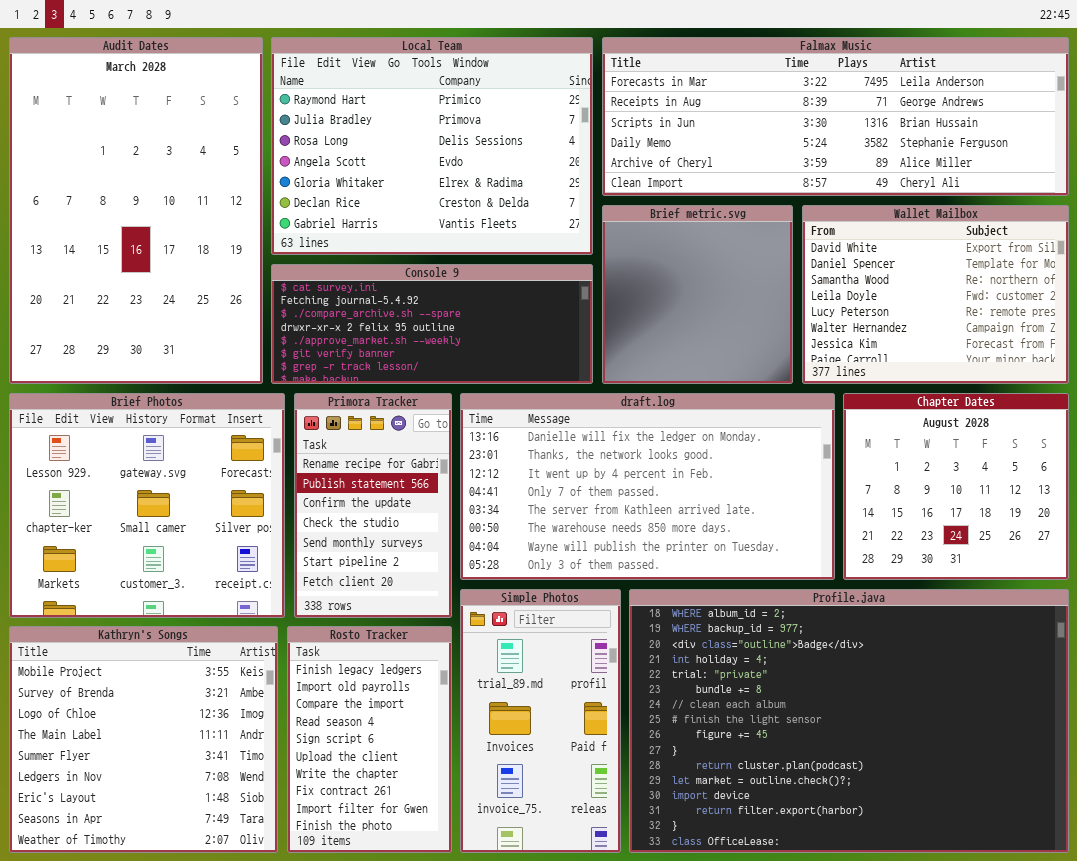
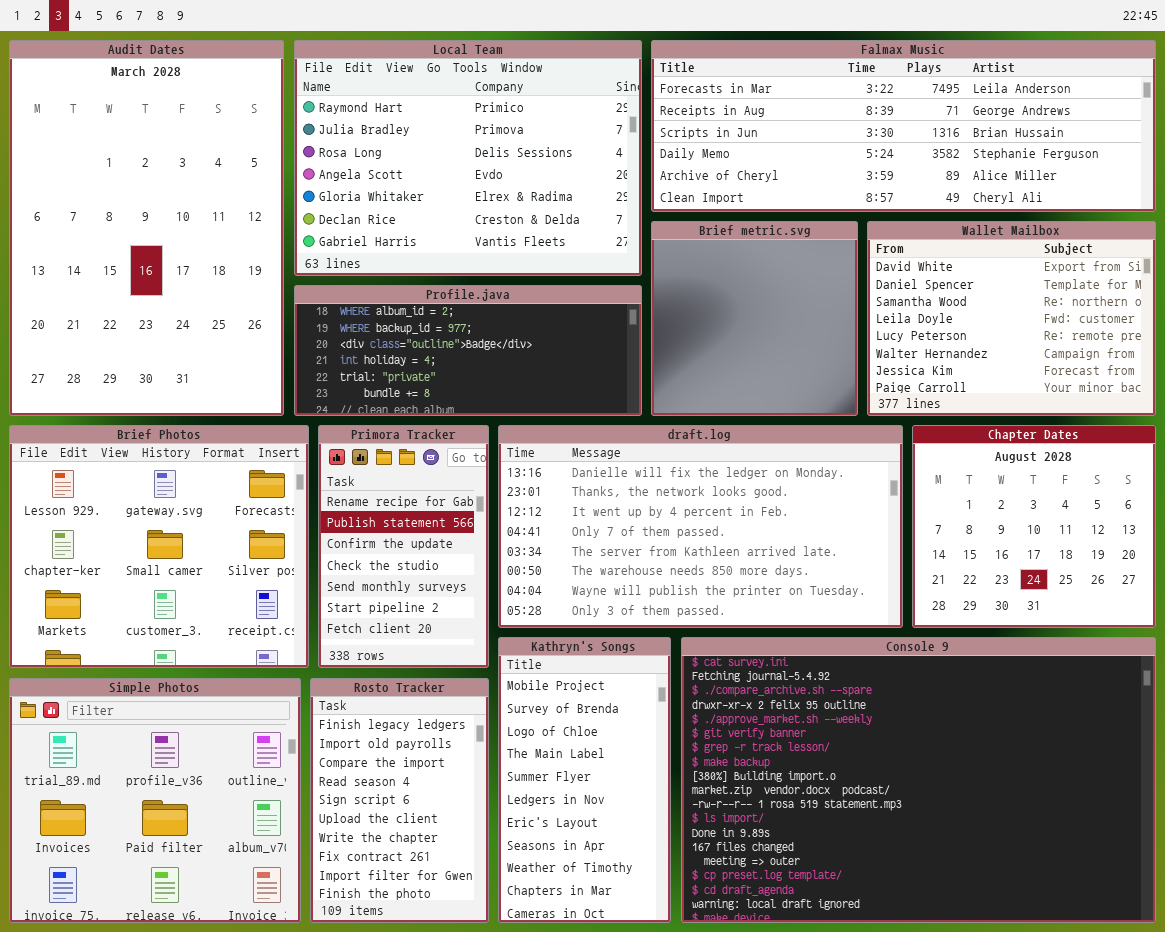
Console 9: [271,264,593,384] -> [681,637,1156,923], moved, resized
Simple Photos: [460,589,621,853] -> [9,678,301,923], moved, resized
Profile.java: [629,589,1069,853] -> [294,285,642,416], moved, resized
Kathryn's Songs: [9,626,278,853] -> [498,637,671,923], moved, resized

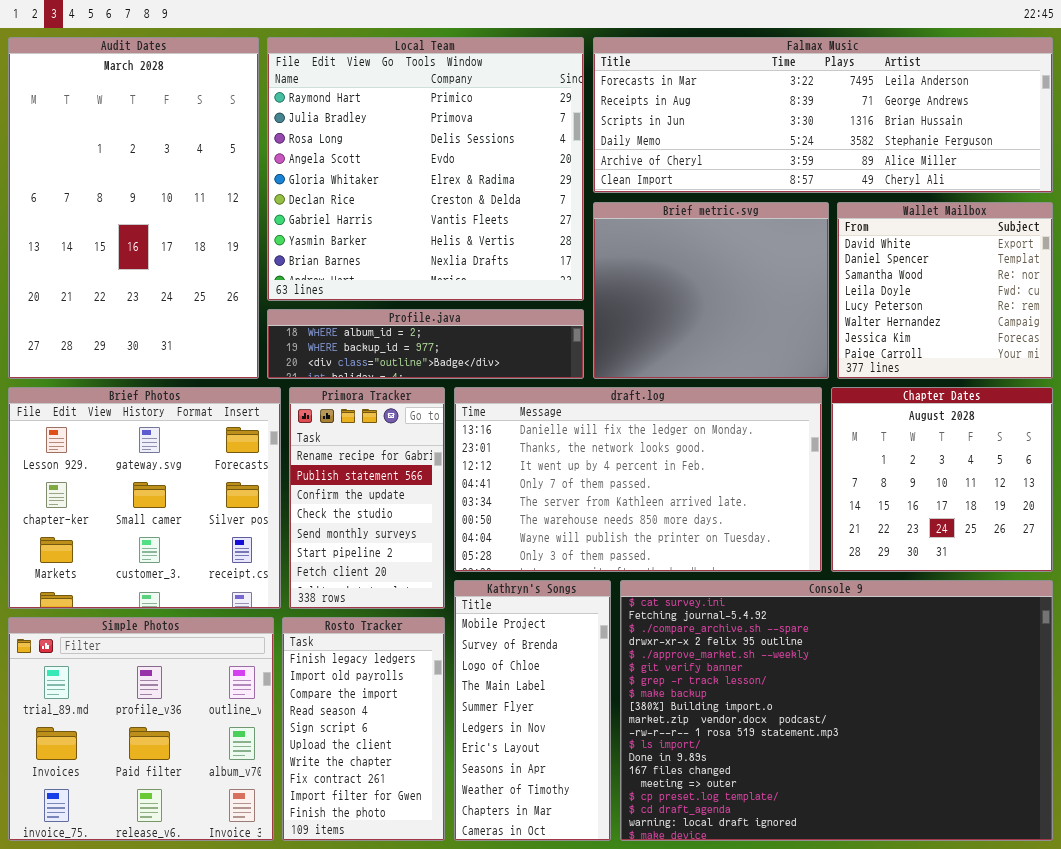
Local Team: [294,40,642,276] -> [267,37,584,301], resized
Brief metric.svg: [651,221,858,416] -> [593,202,829,379], resized
Wallet Mailbox: [867,221,1156,416] -> [837,202,1053,379], resized
Profile.java: [294,285,642,416] -> [267,309,584,379], resized

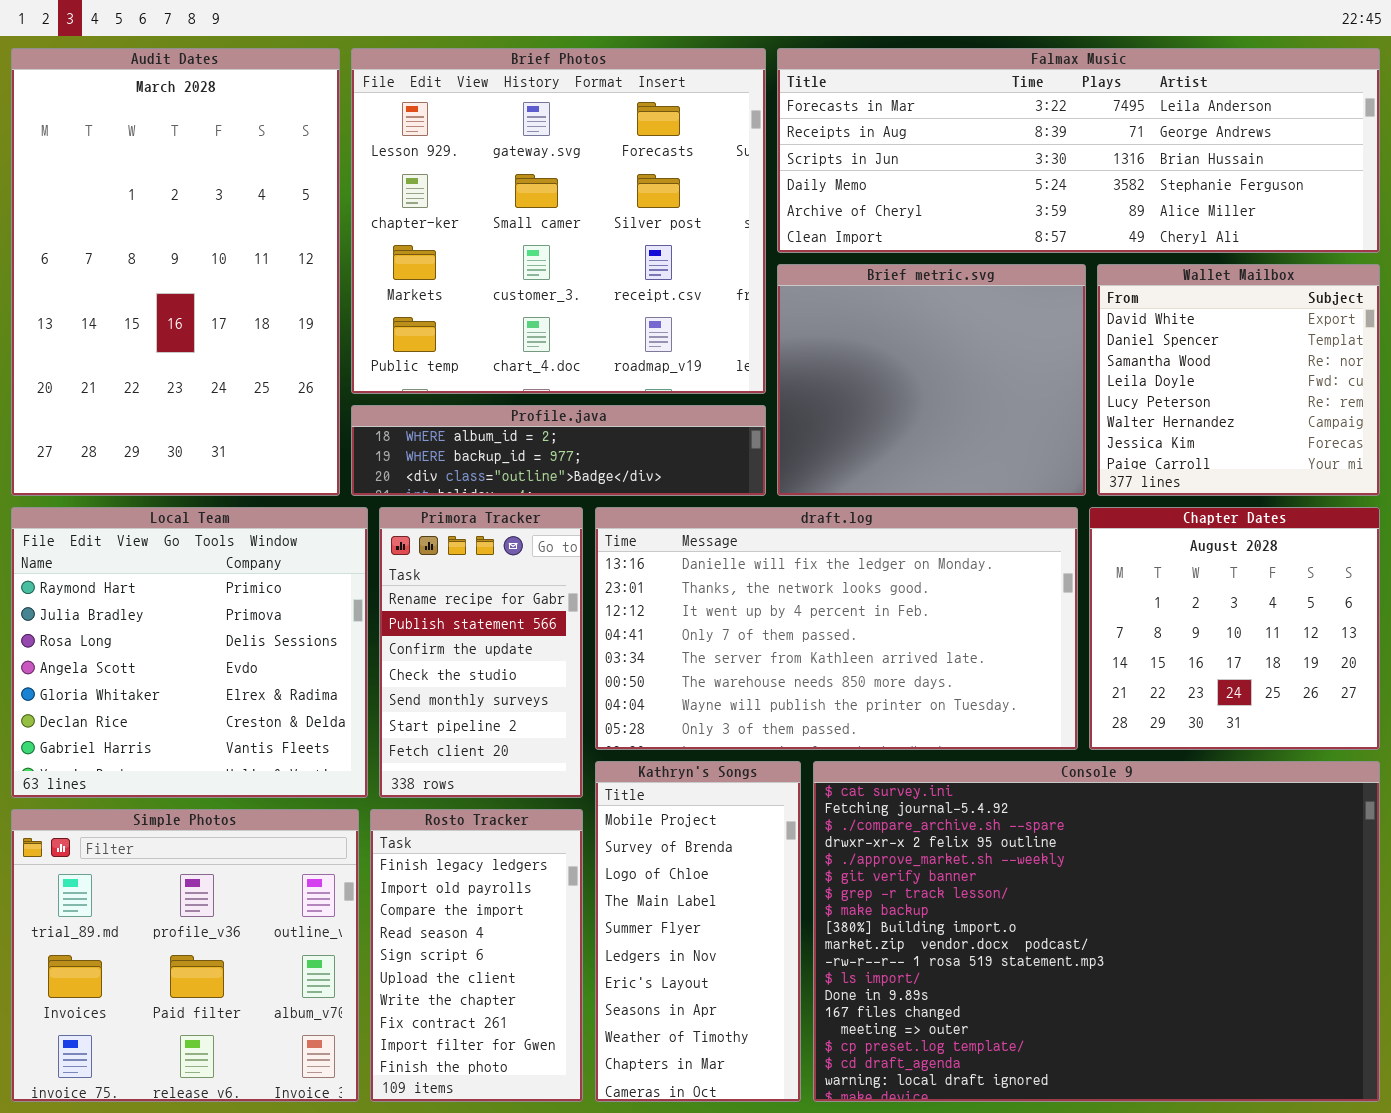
Local Team: [267,37,584,301] -> [11,507,368,798], moved, resized
Brief Photos: [8,387,281,609] -> [351,48,766,394], moved, resized

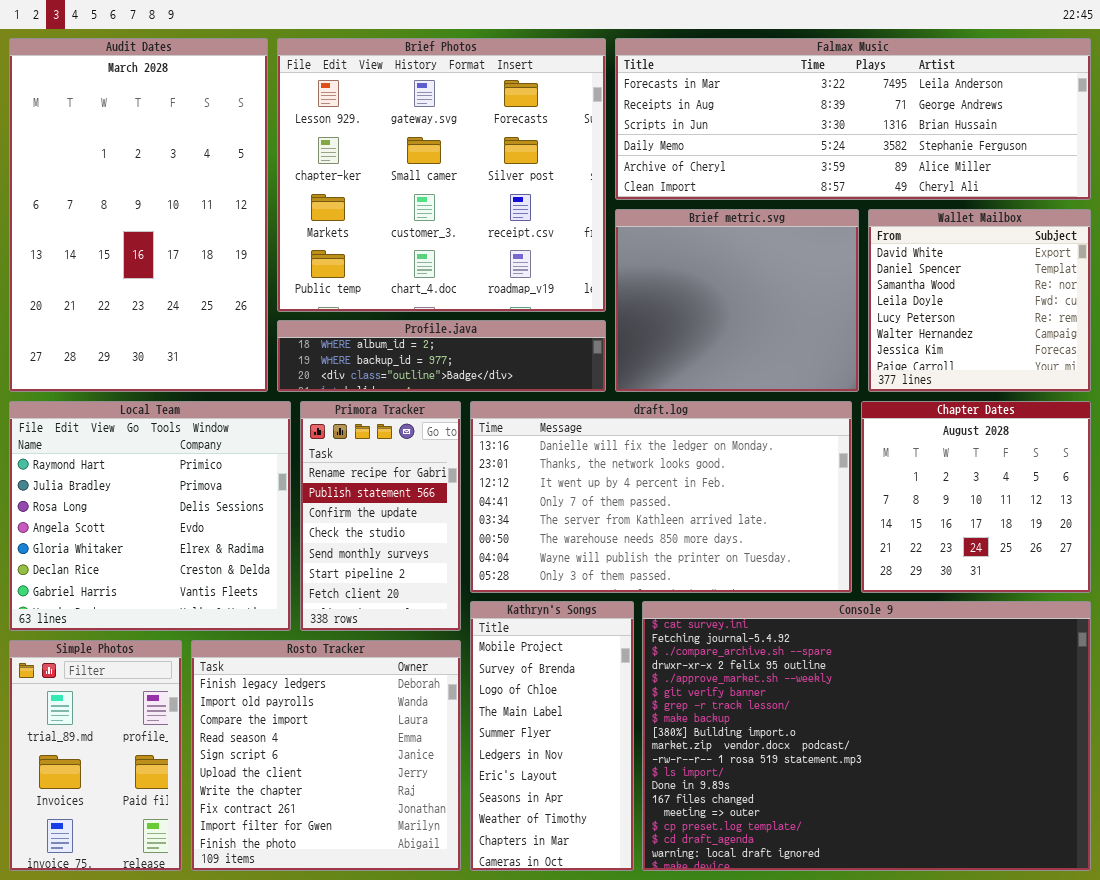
Simple Photos: [11,809,359,1102] -> [9,640,182,871], resized
Rosto Tracker: [370,809,583,1102] -> [191,640,461,871], resized

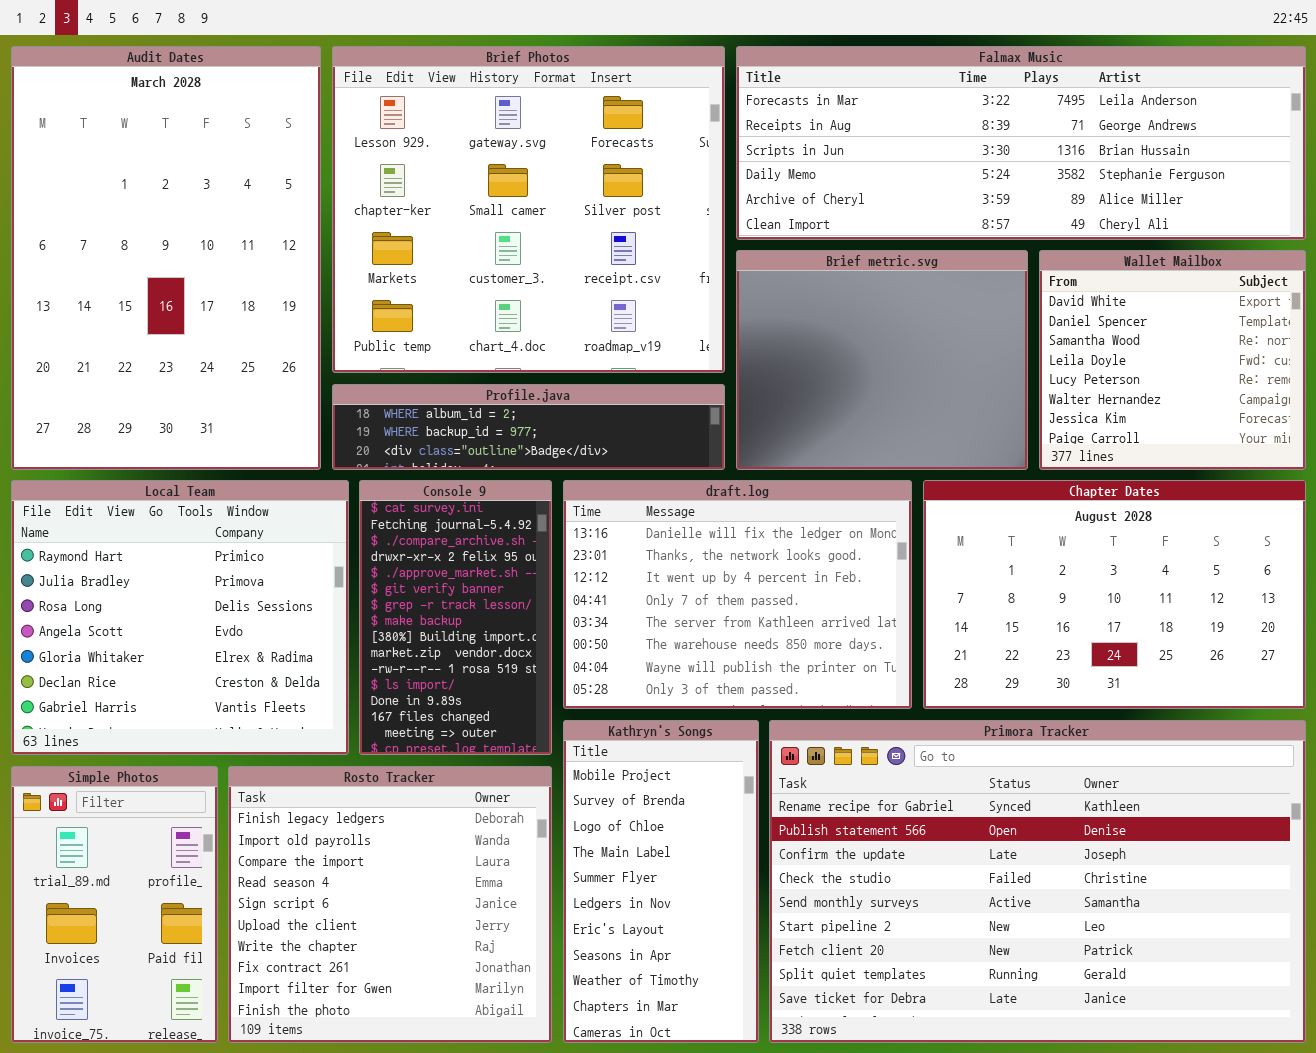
Primora Tracker: [300,401,461,631] -> [769,720,1306,1043], moved, resized
draft.log: [470,401,852,593] -> [563,480,912,709], resized
Chapter Dates: [861,401,1091,593] -> [923,480,1306,709], resized
Console 9: [642,601,1091,871] -> [359,480,552,755], moved, resized

